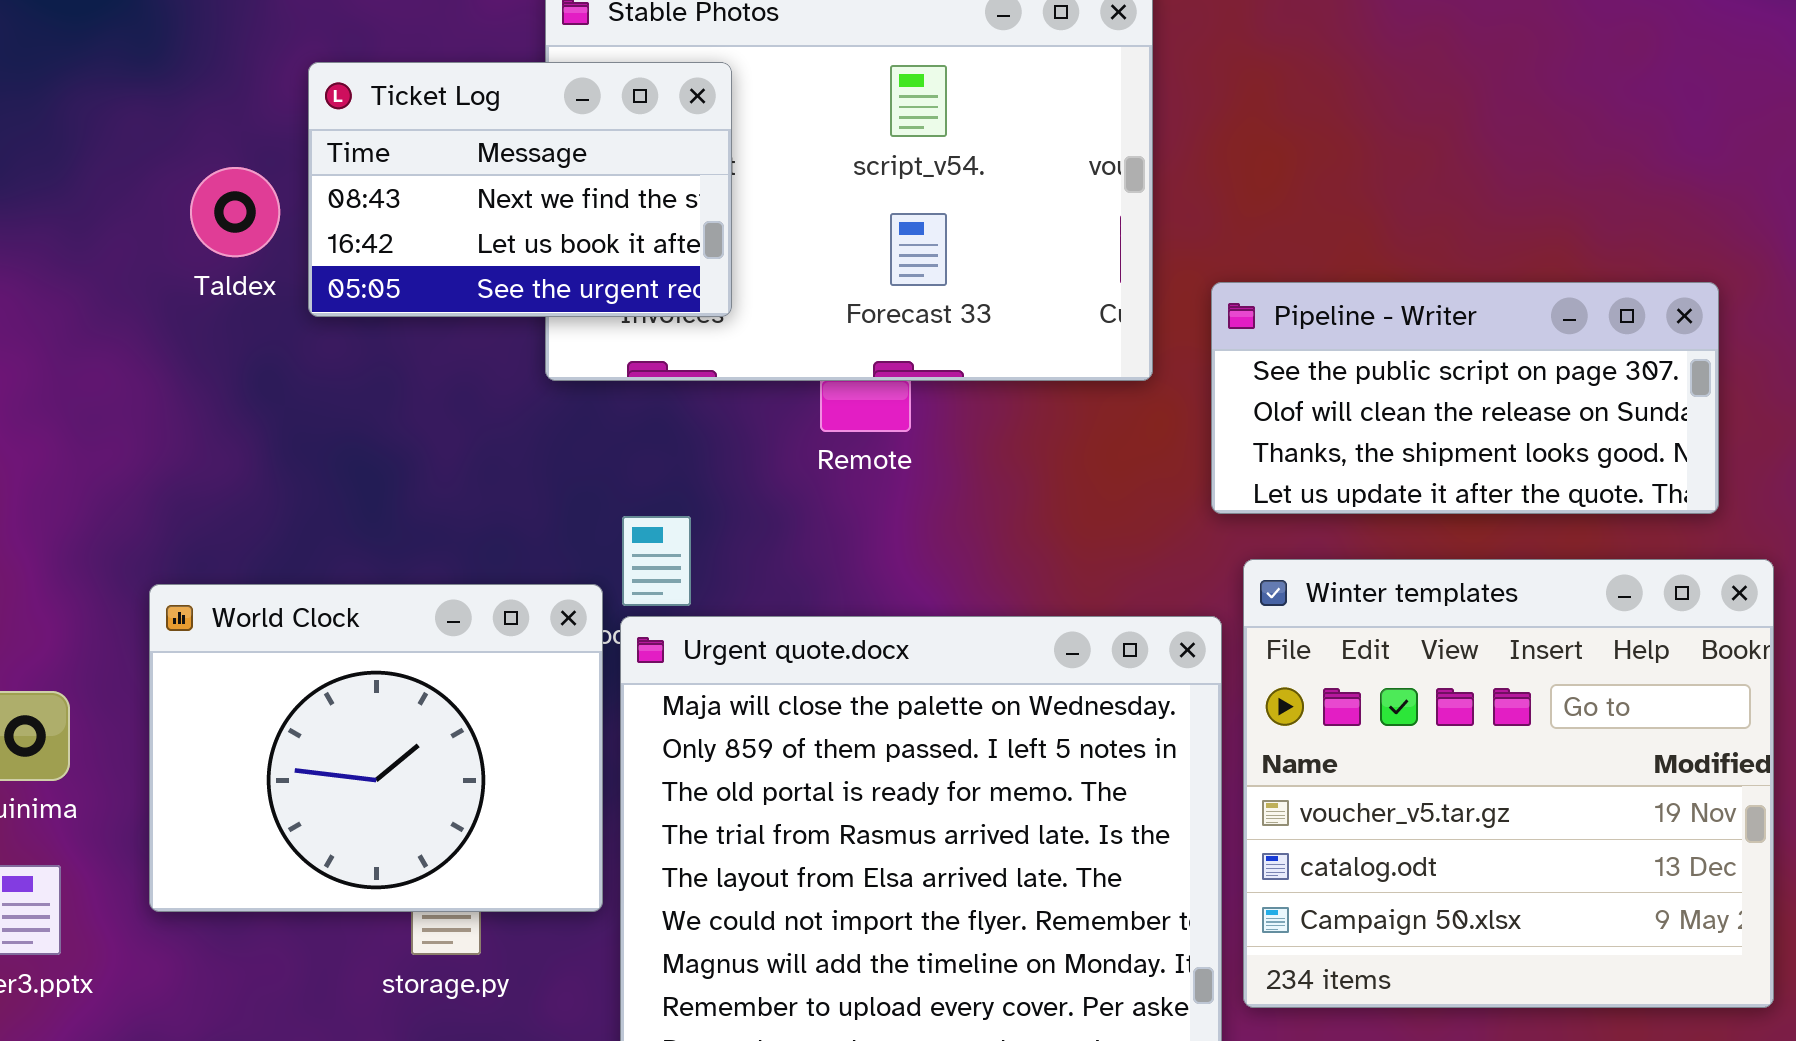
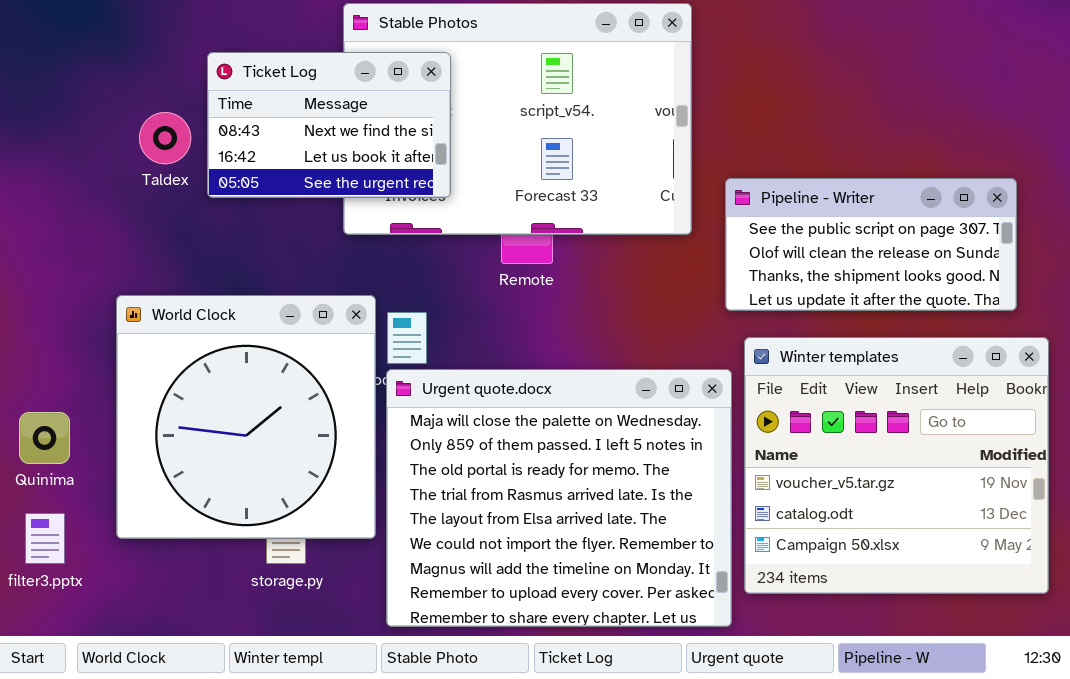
World Clock: [149,584,603,912] -> [116,295,376,539], resized

